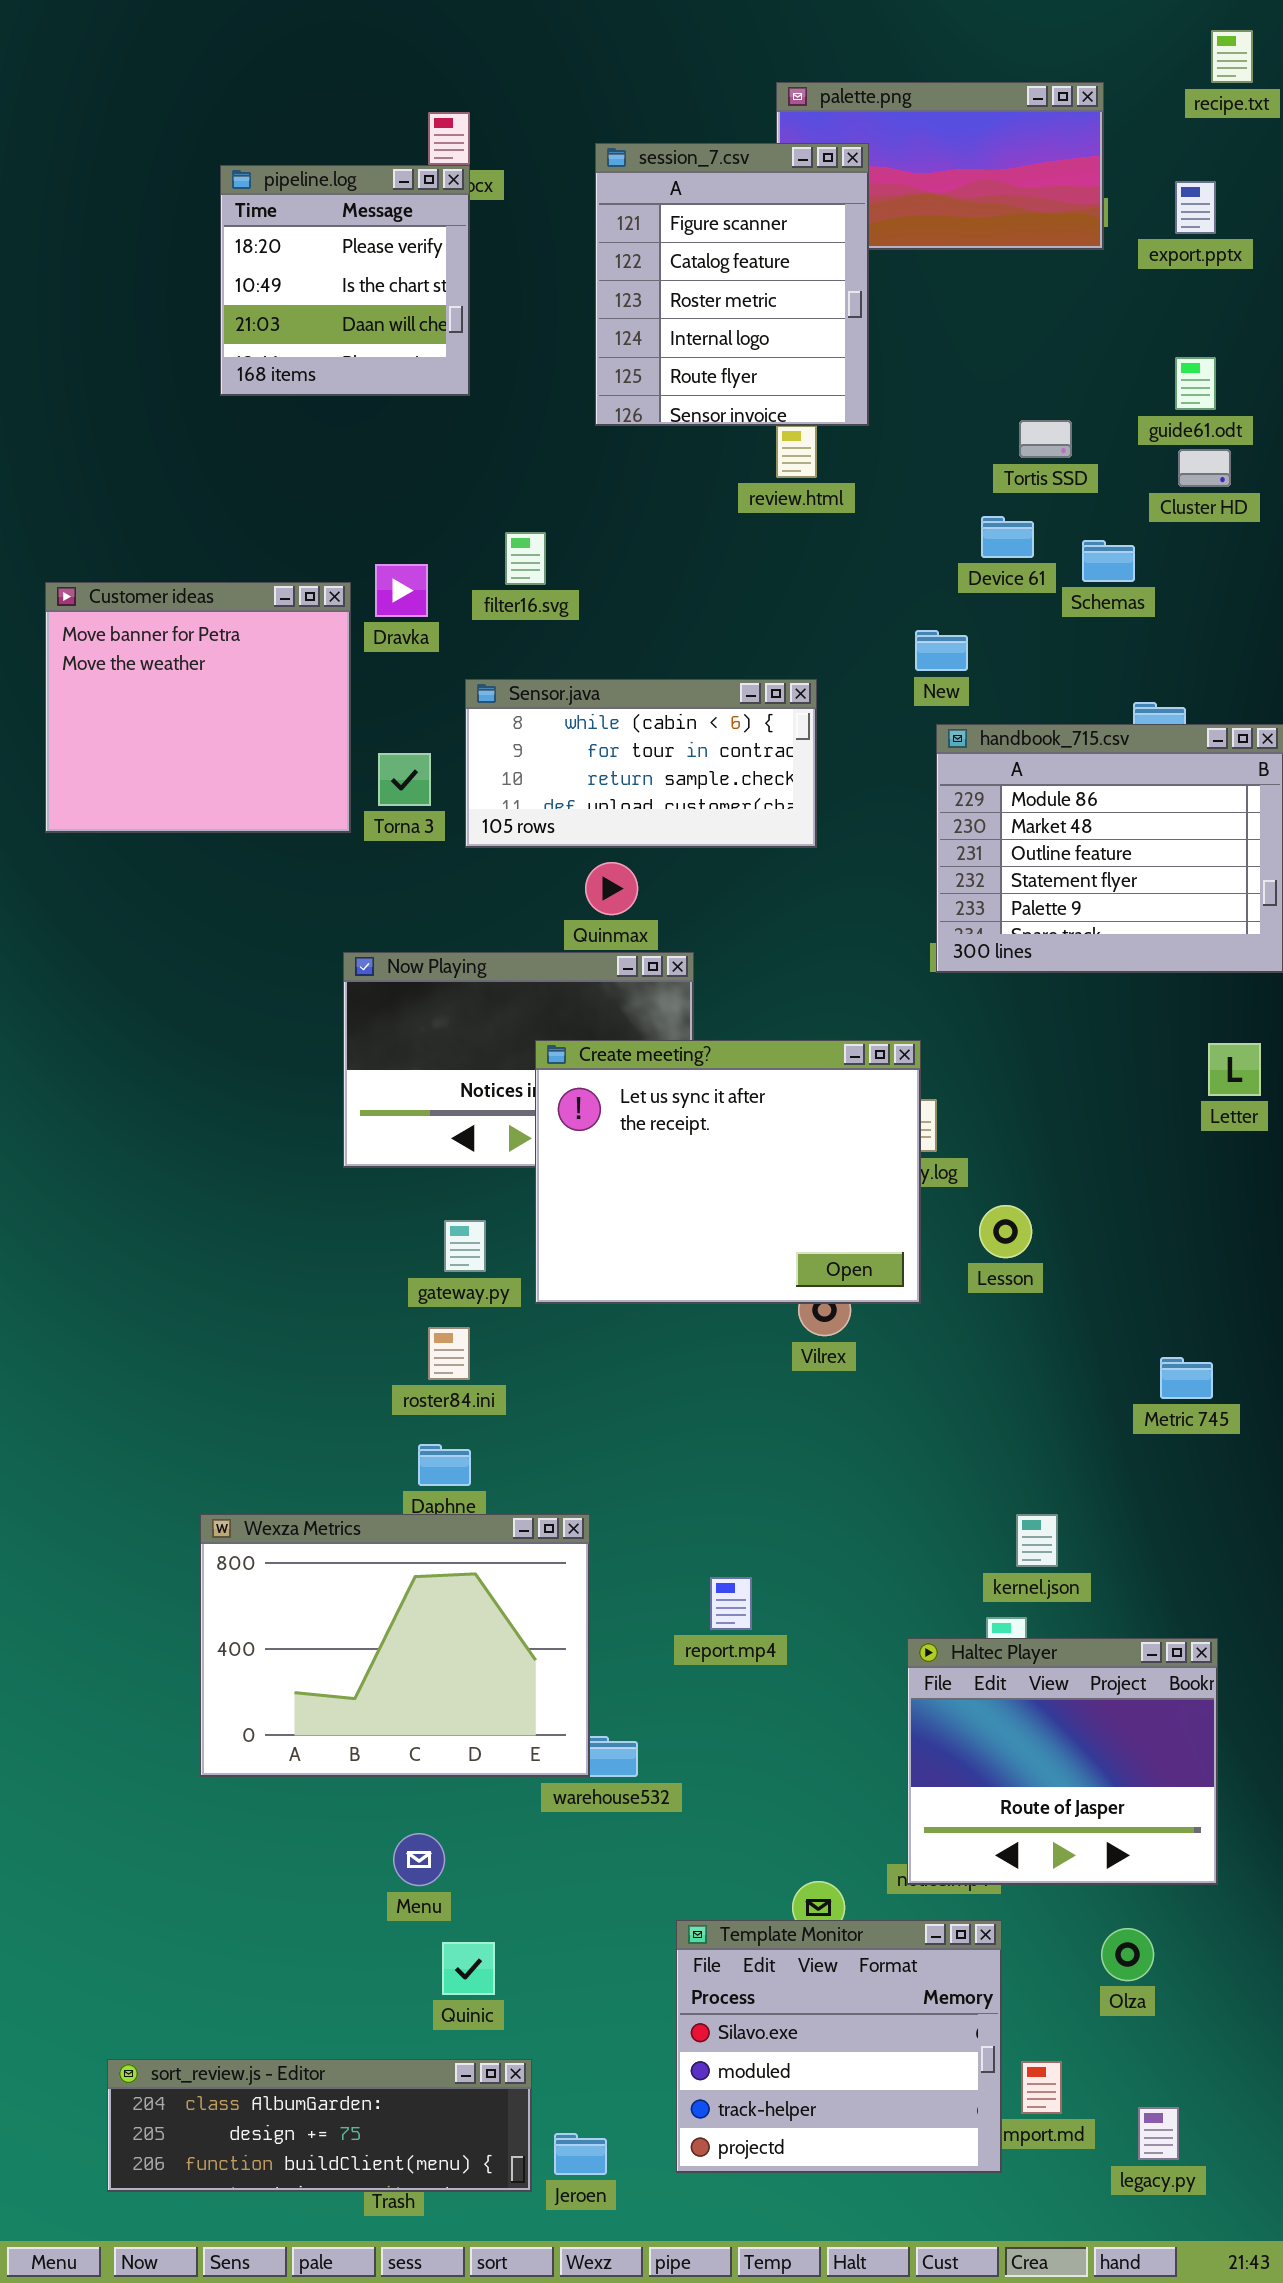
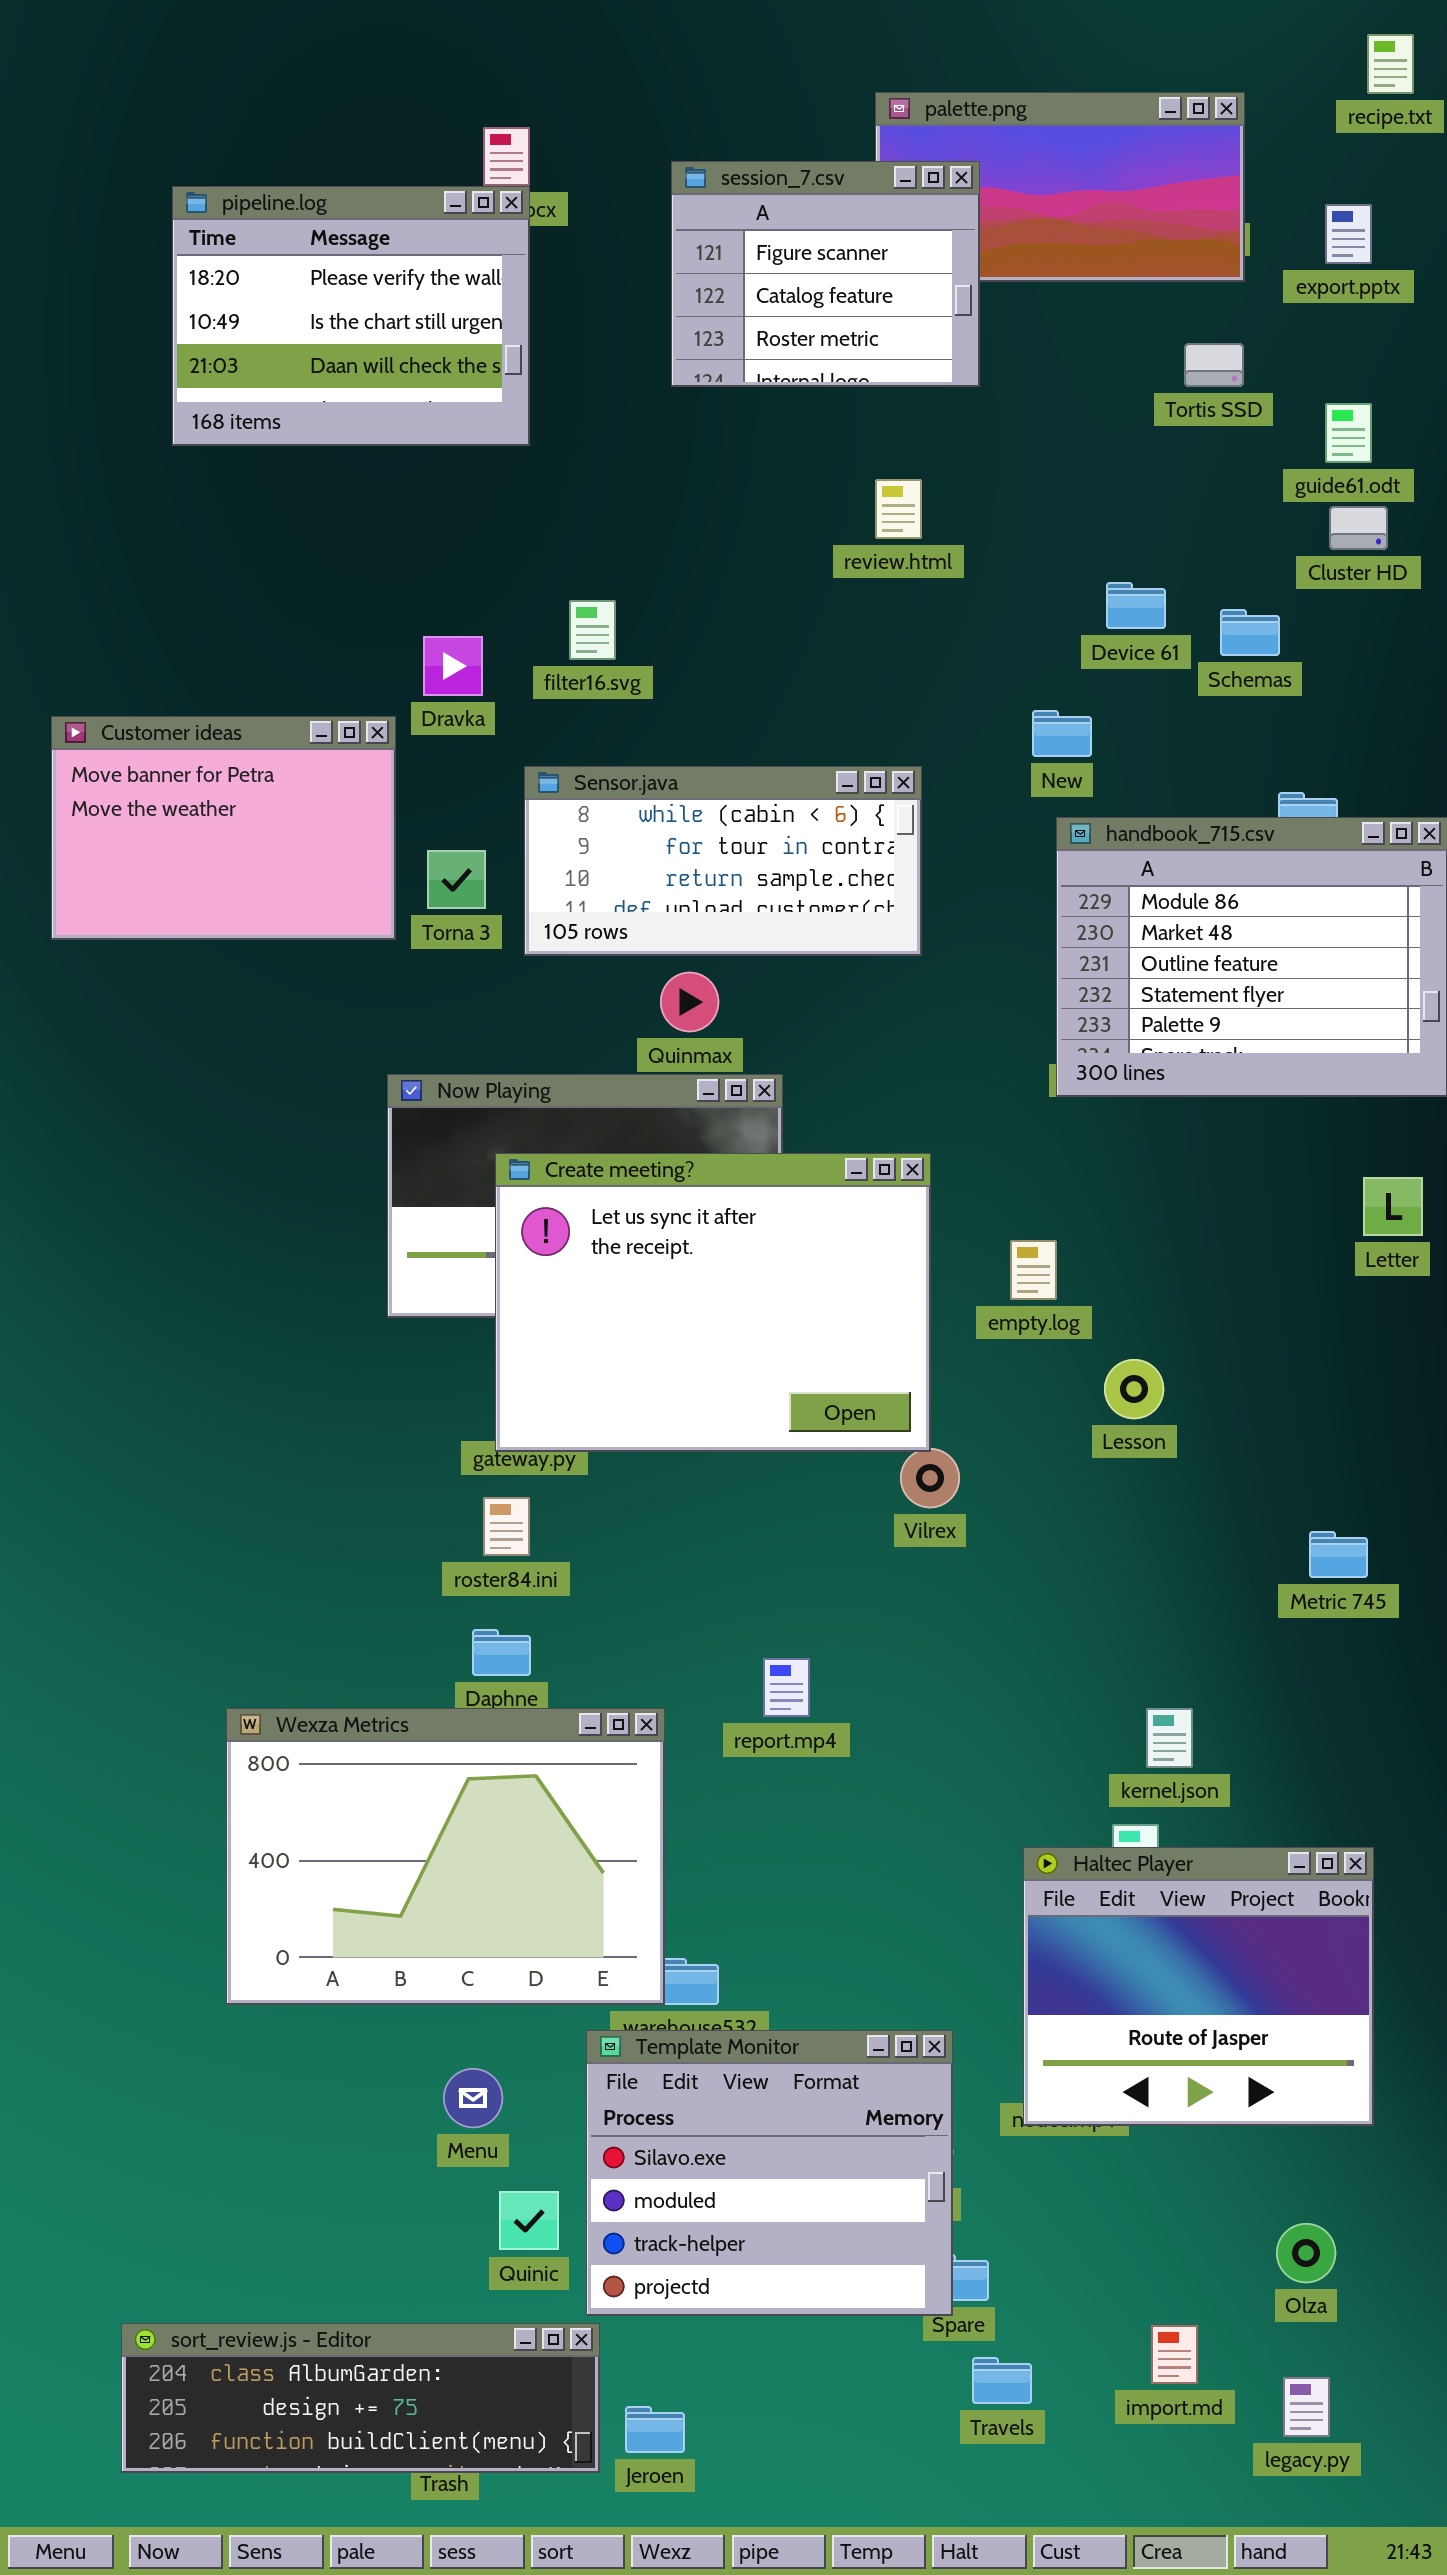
session_7.csv: [595,143,869,426] -> [671,161,980,387], resized
pipeline.log: [220,165,470,396] -> [172,186,530,446], resized
Tortis SSD: [1019,420,1072,458] -> [1184,343,1244,387], moved
Customer ideas: [45,582,351,833] -> [51,716,396,940], resized
Create meeting?: [535,1040,921,1304] -> [495,1153,931,1452], moved
report.mp4: [710,1577,752,1630] -> [763,1658,810,1717], moved
Template Monitor: [676,1920,1002,2173] -> [586,2030,953,2316], moved
Olza: [1101,1928,1154,1981] -> [1276,2223,1336,2283], moved

